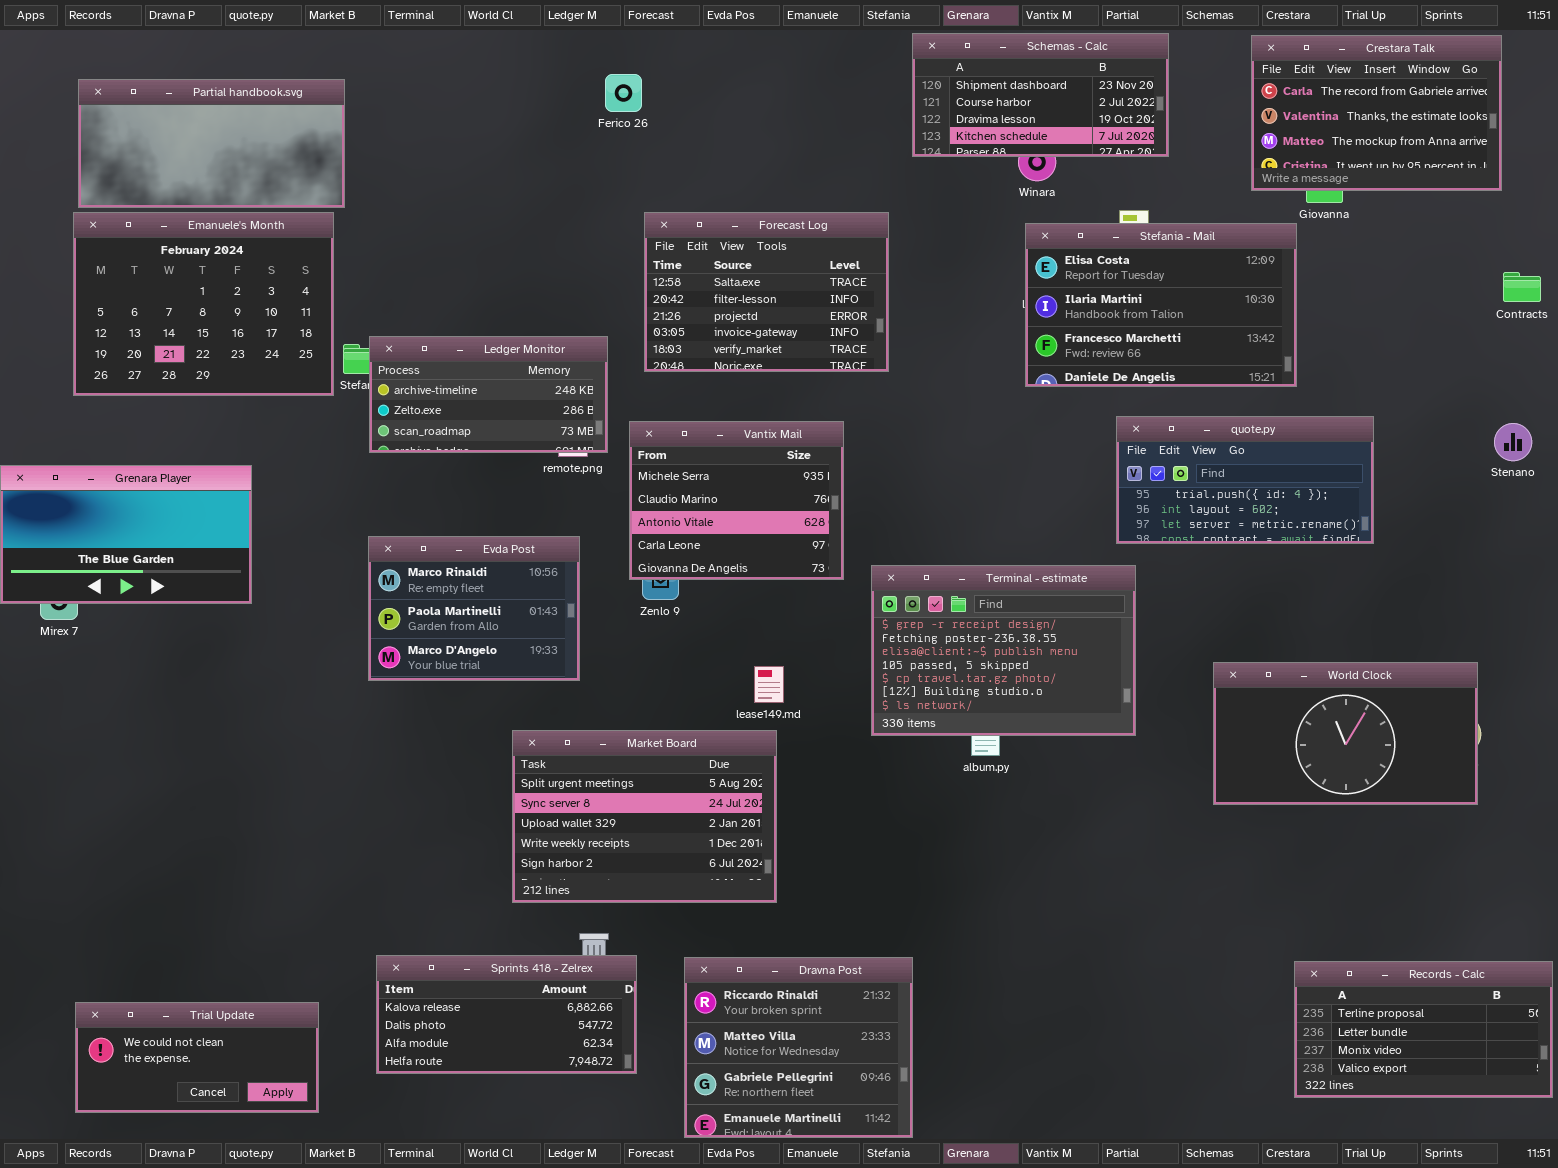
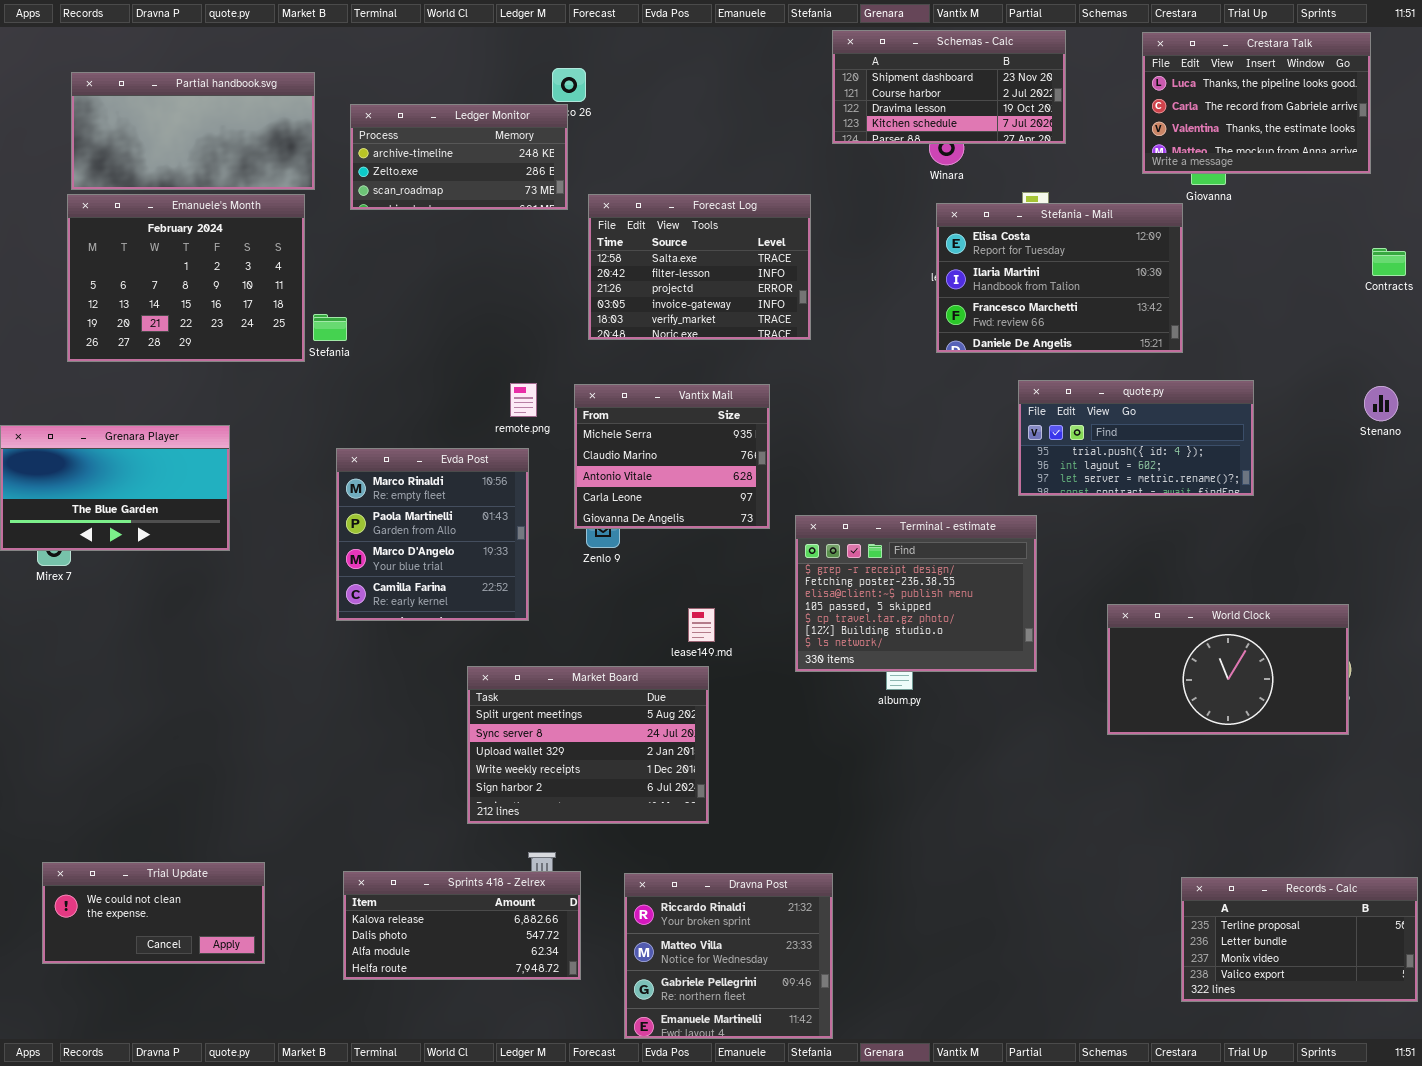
Crestara Talk: [1251,35,1502,191] -> [1142,32,1371,174], scrolled up 1 row
Ledger Monitor: [369,336,608,453] -> [350,104,568,210], moved
Evda Post: [368,536,580,681] -> [336,448,529,621], resized
Trial Update: [75,1002,319,1113] -> [42,862,265,964], moved

